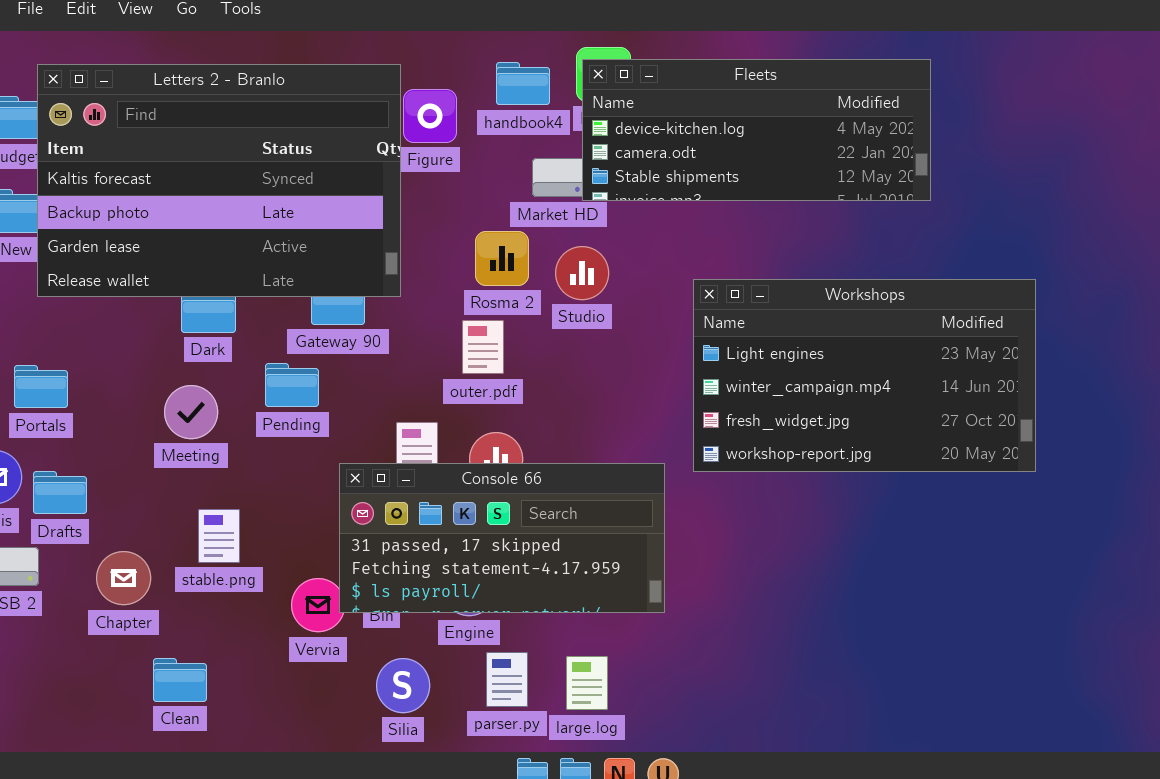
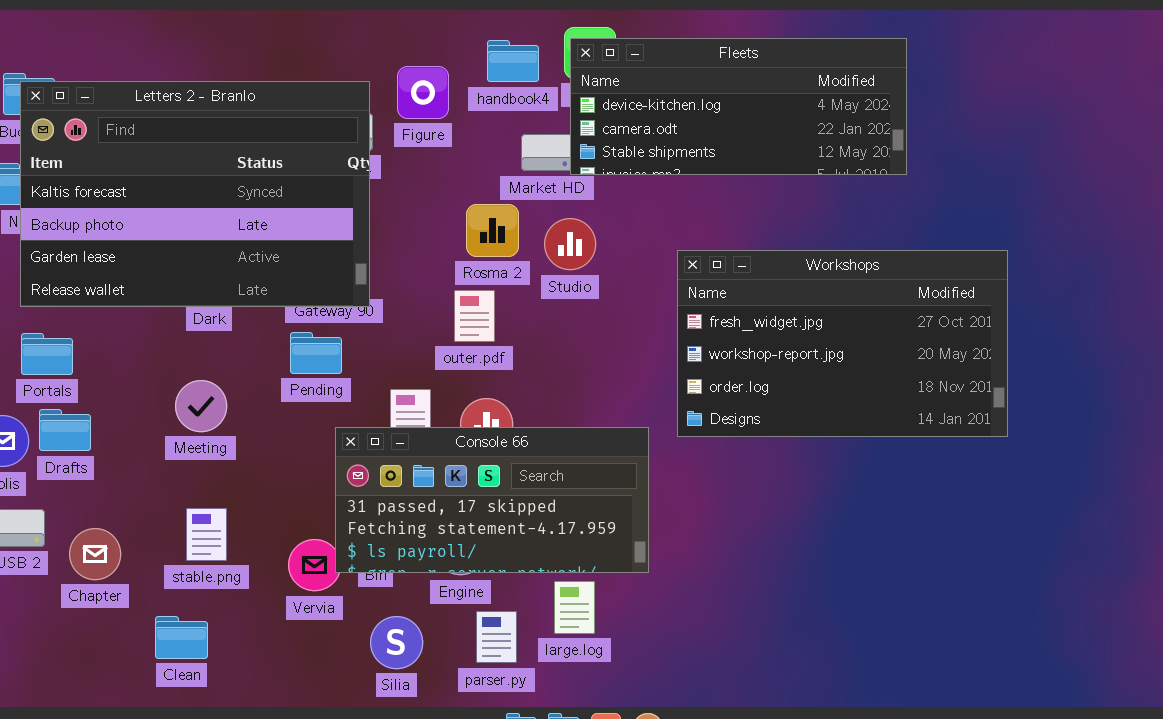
Letters 2 - Branlo: [37,64,401,297] -> [20,81,370,307], moved
Workshops: [693,279,1036,472] -> [677,250,1008,437], scrolled down 2 rows
Pending: [265,363,319,407] -> [290,332,342,374], moved
Meeting: [164,385,218,439] -> [175,380,227,432], moved
Drafts: [33,471,87,514] -> [39,409,91,451], moved
stable.png: [198,509,240,563] -> [186,508,227,561], moved
Chapter: [96,551,151,605] -> [69,528,121,580], moved
large.log: [566,656,608,710] -> [554,581,595,634], moved

